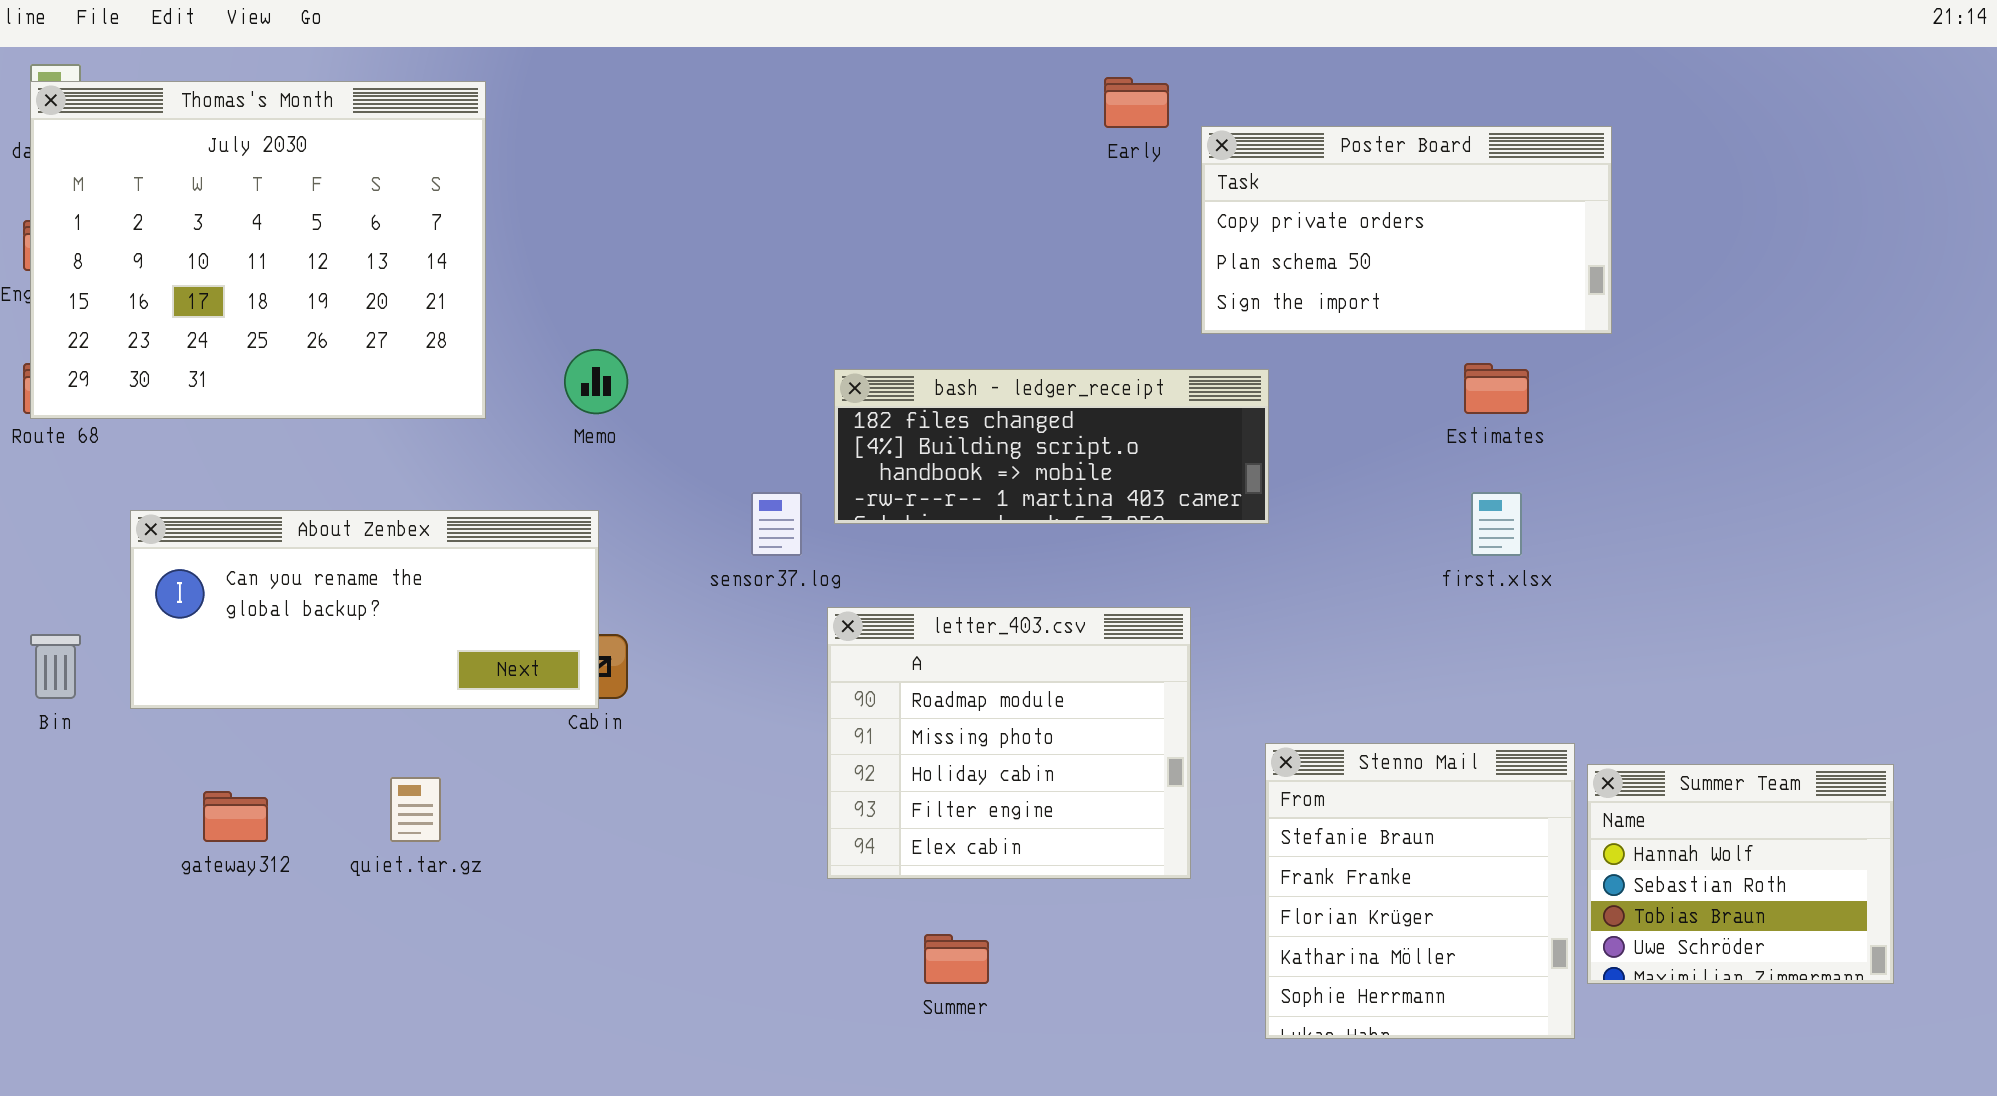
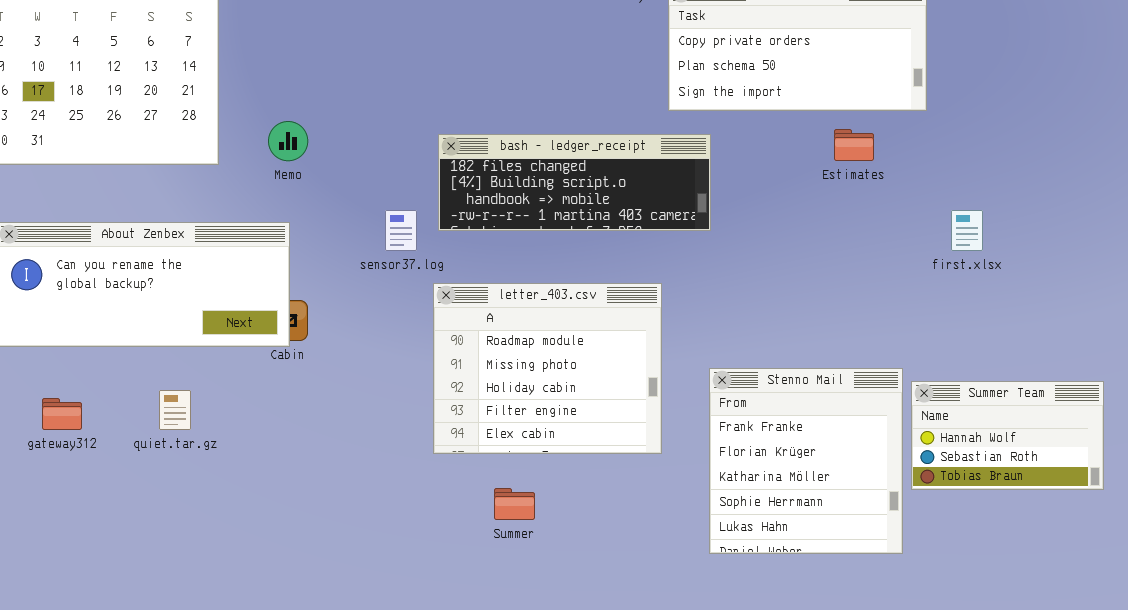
first.xlsx: [1471,492,1522,556] -> [951,210,983,251], moved
Stenno Mail: [1265,743,1575,1039] -> [709,368,903,554], scrolled down 1 row
Summer Team: [1587,764,1894,984] -> [911,381,1104,490], resized

